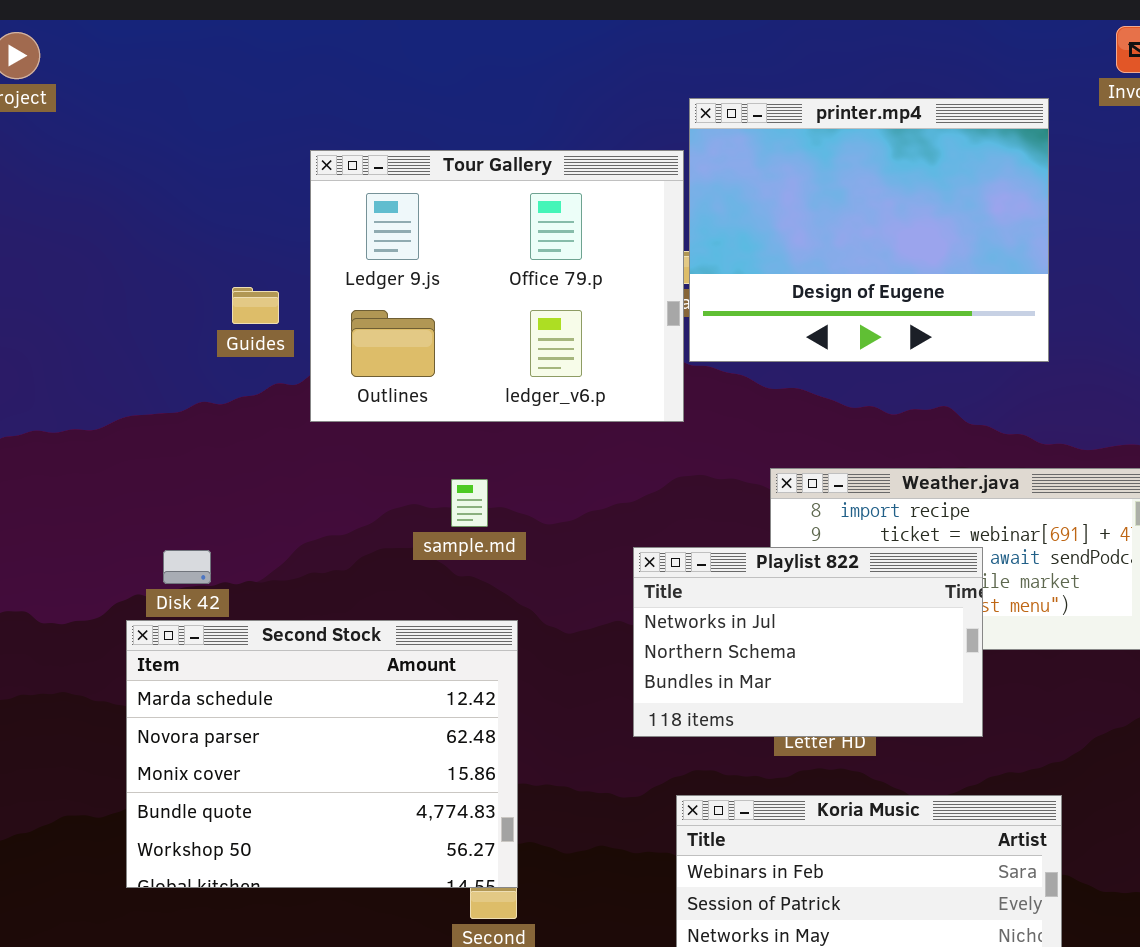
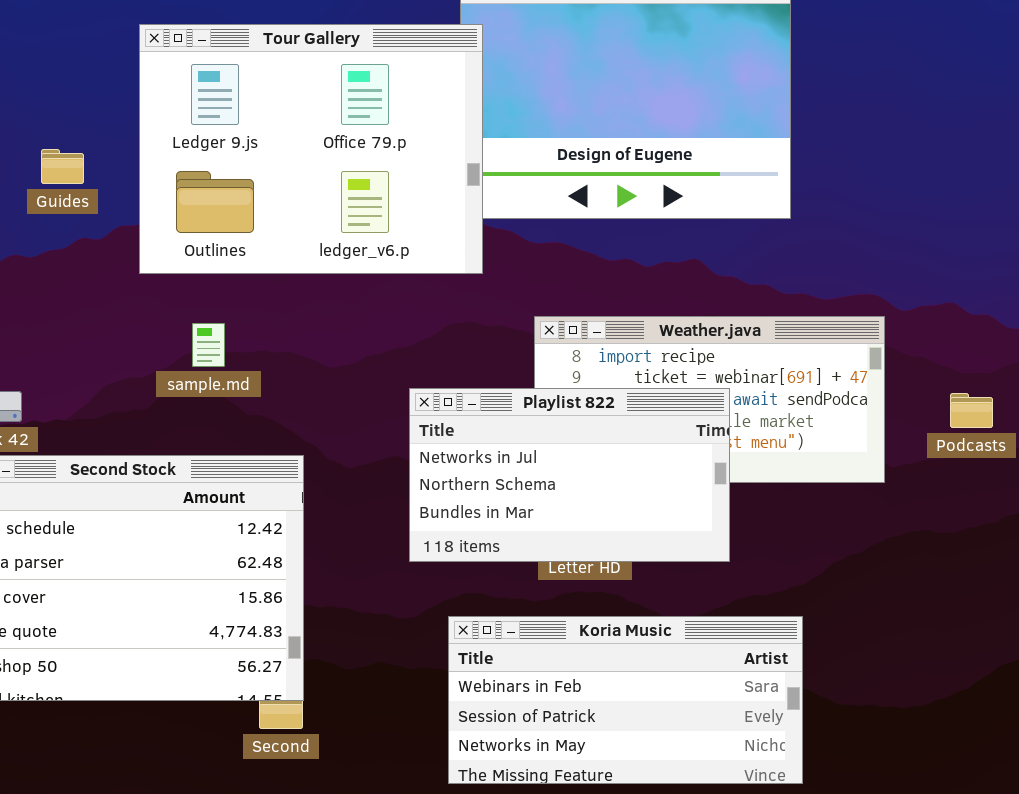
Tour Gallery: [310,150,684,422] -> [139,24,483,274], moved
sample.md: [451,479,488,527] -> [192,323,225,367], moved

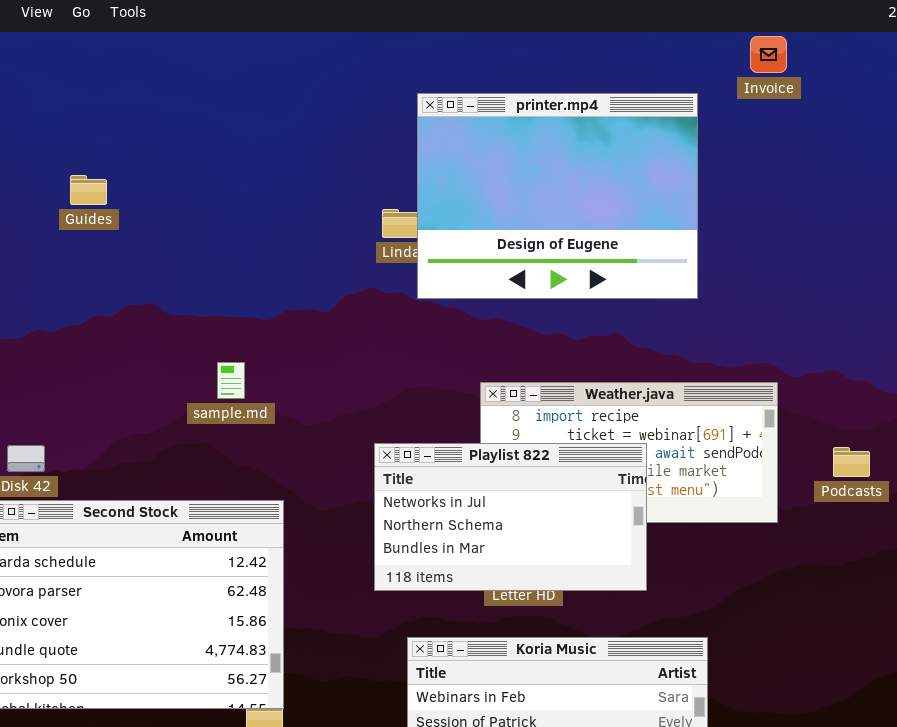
Tour Gallery: [139,24,483,274] -> none, closed
Guides: [41,149,84,184] -> [70,175,107,205], moved
sample.md: [192,323,225,367] -> [217,362,245,399], moved

